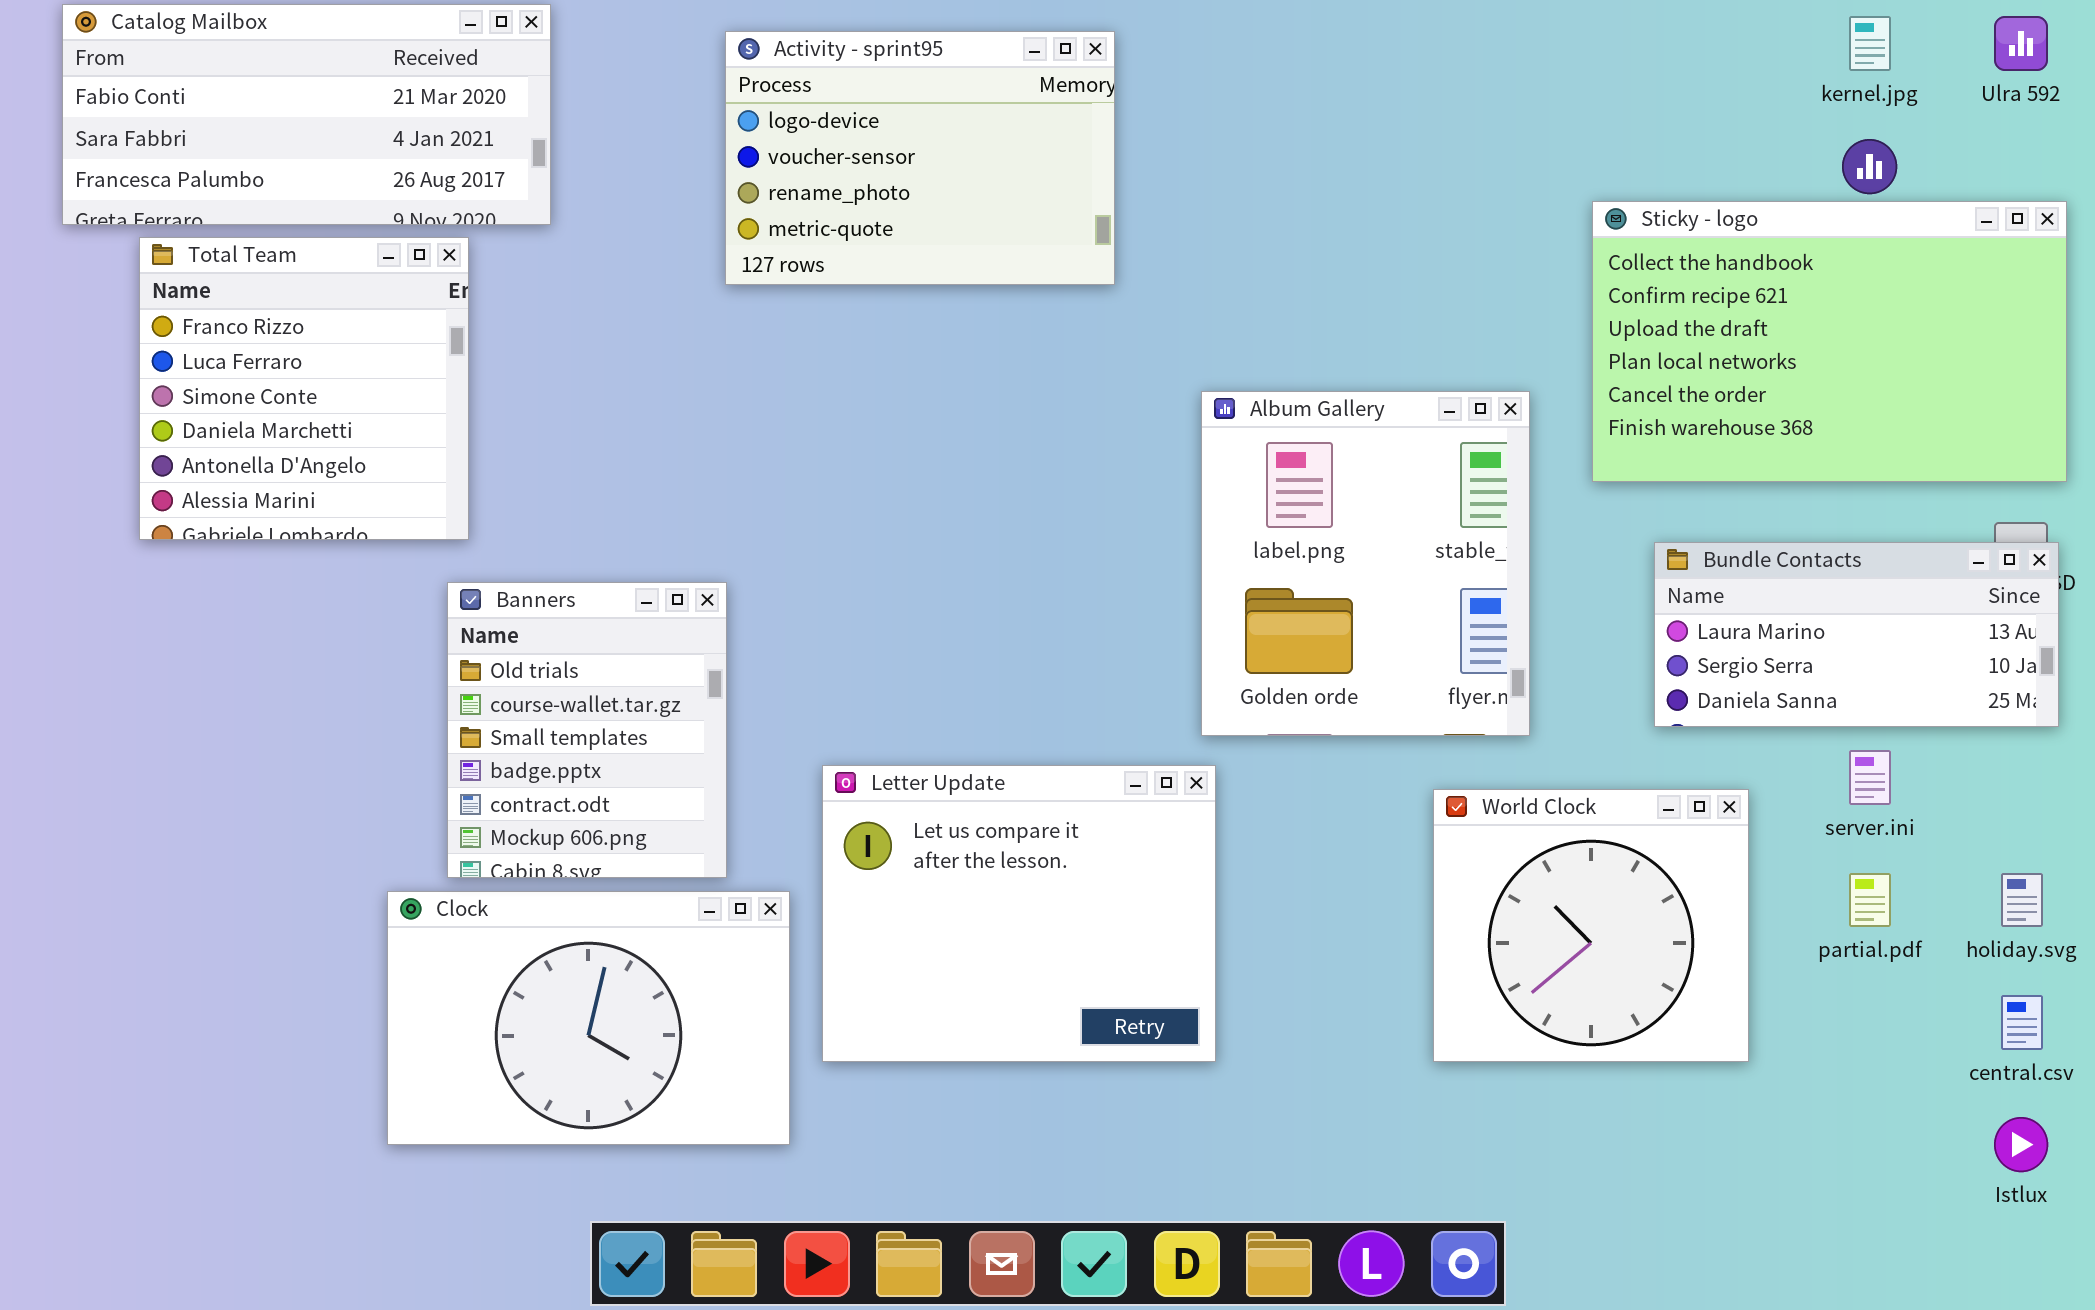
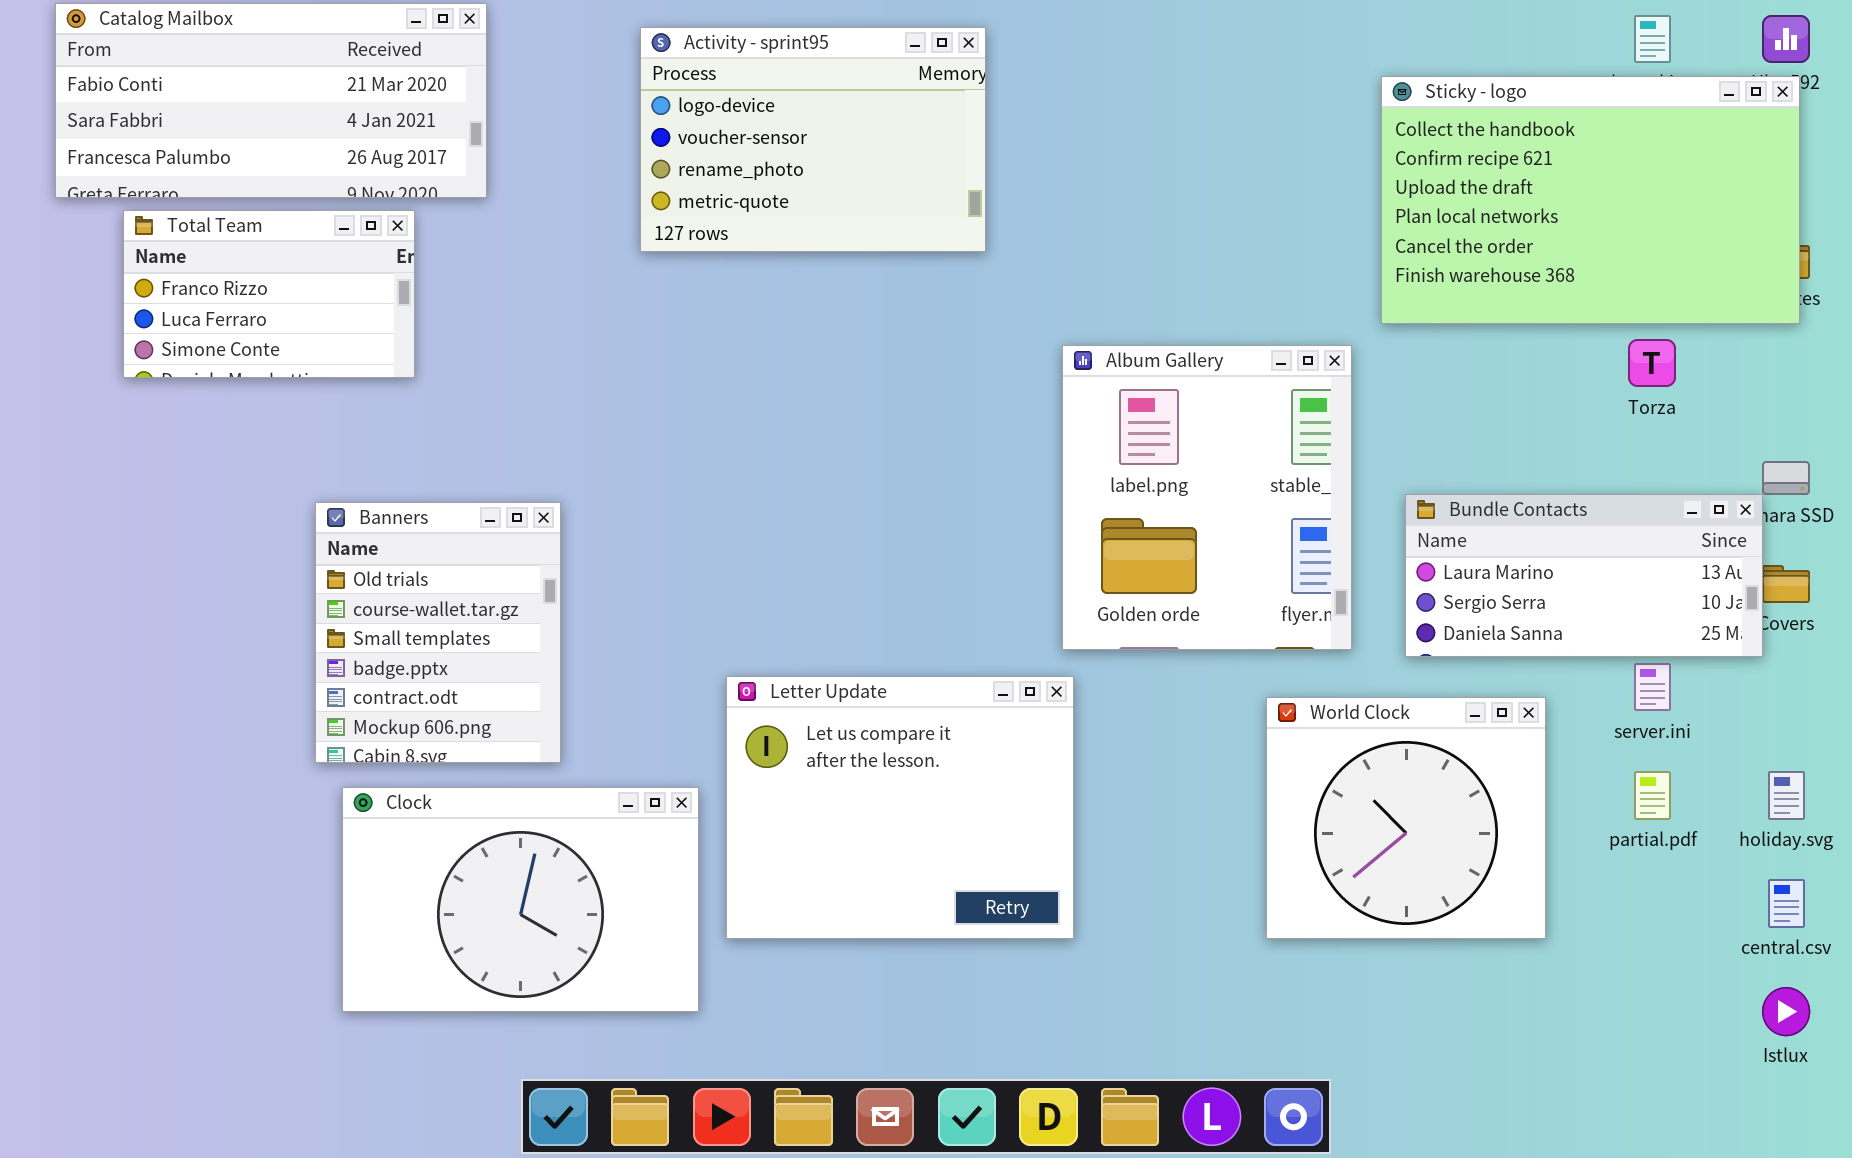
Sticky - logo: [1592,201,2067,482] -> [1381,76,1800,324], moved
Total Team: [139,237,469,540] -> [123,210,415,378], resized
Bundle Contacts: [1654,542,2059,727] -> [1405,494,1763,657], moved
Banners: [447,582,727,878] -> [315,502,561,763], moved

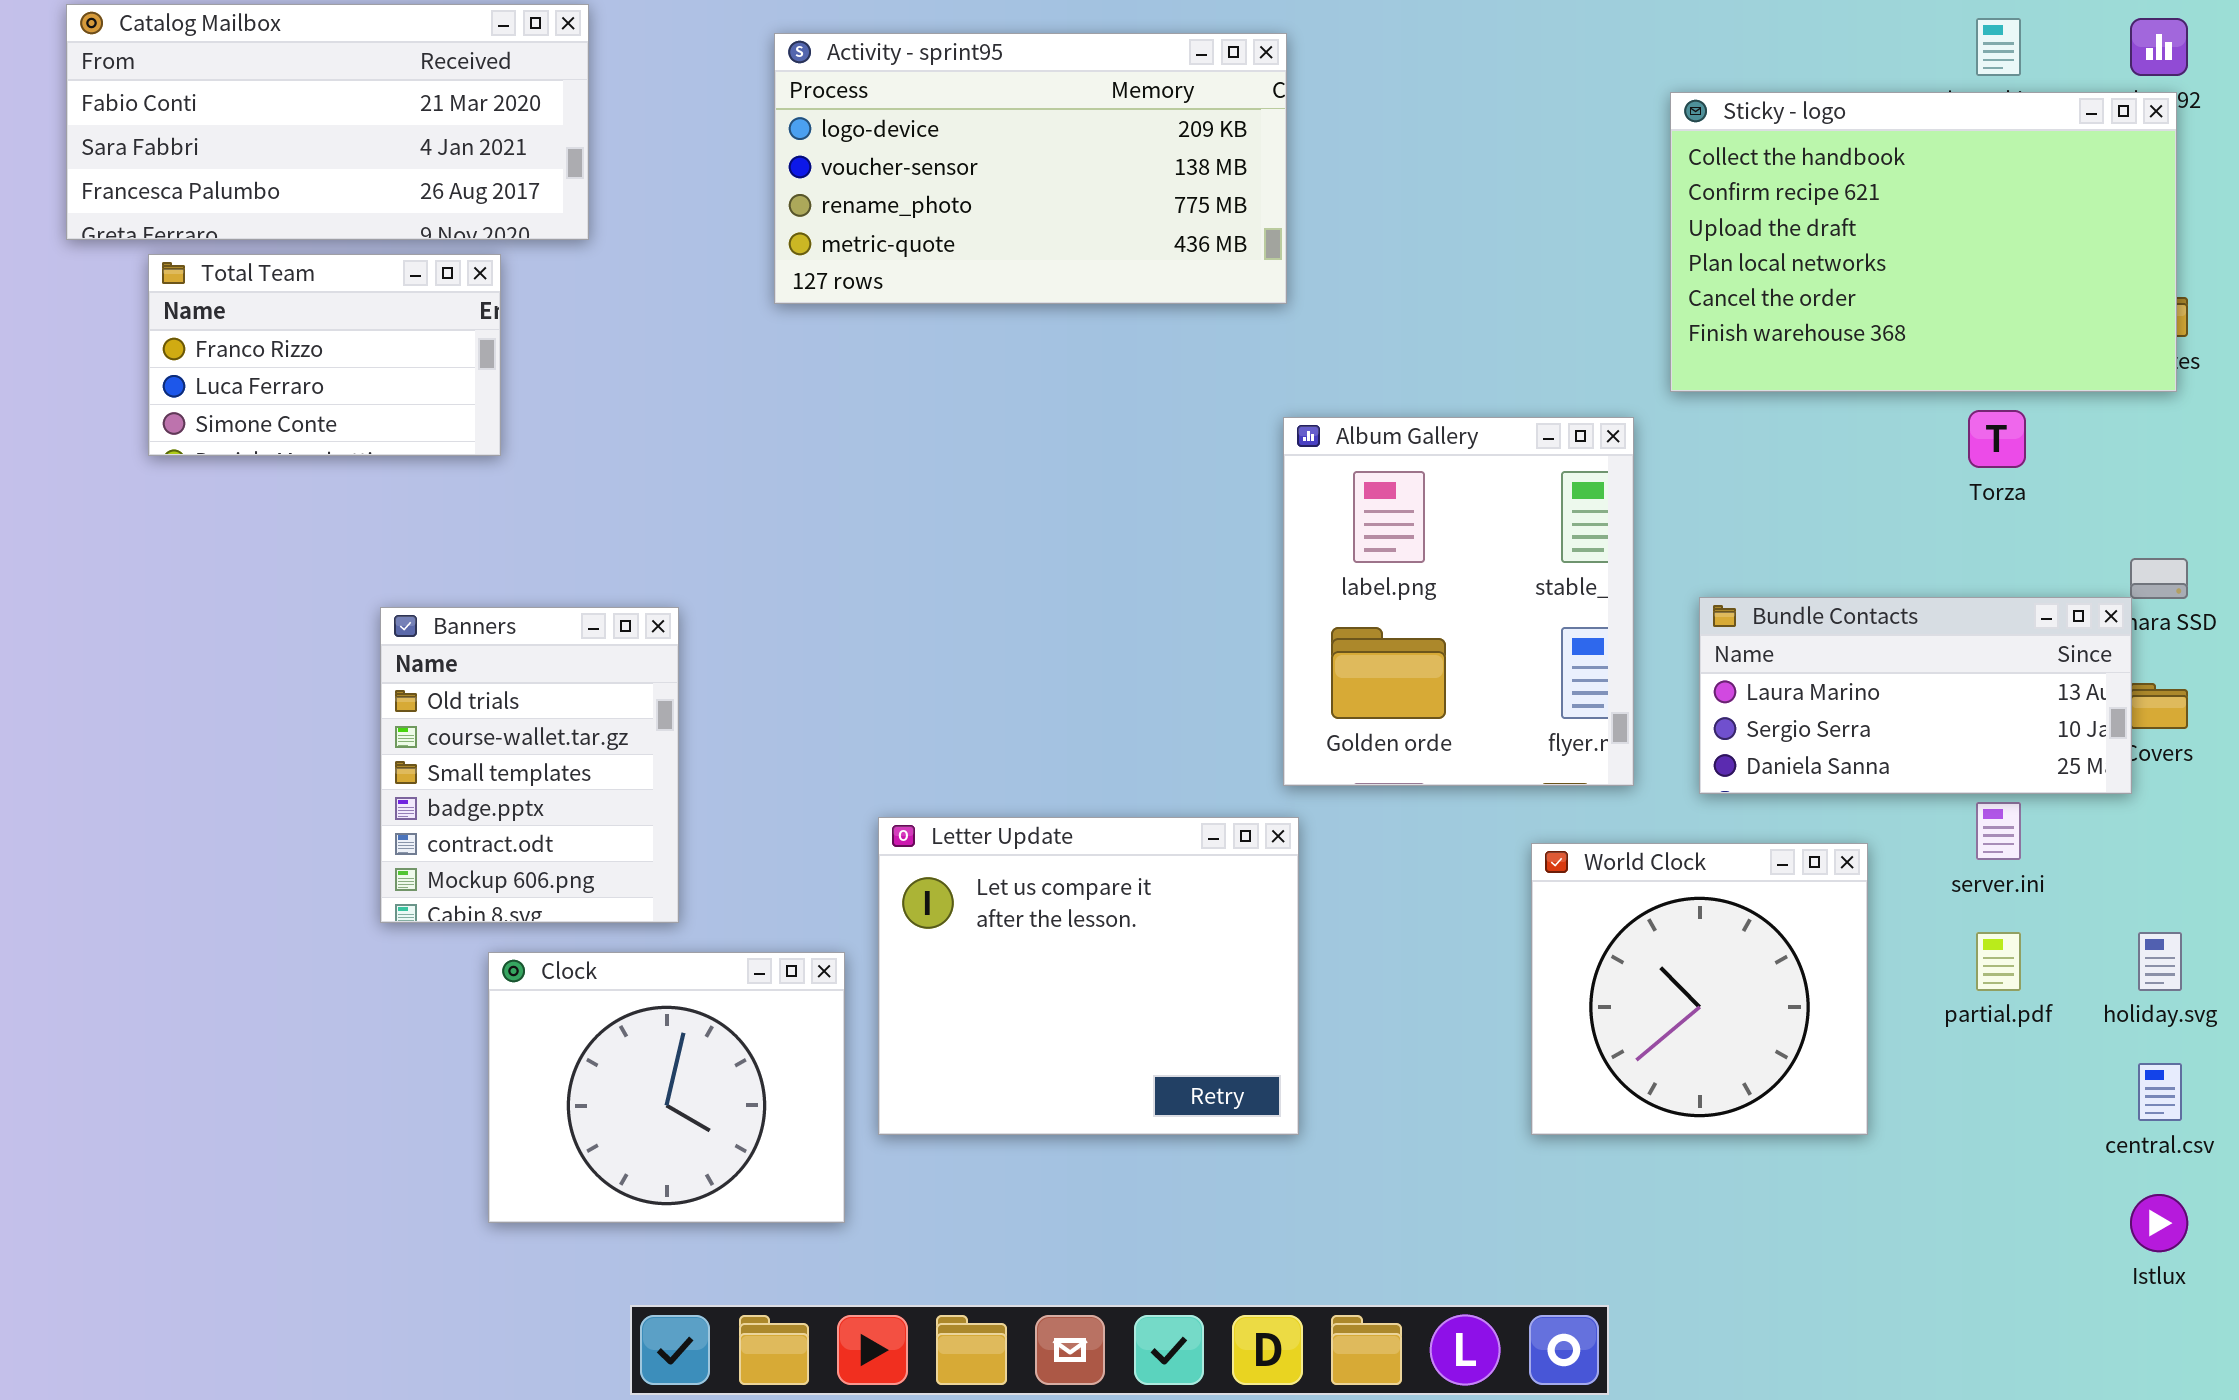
Activity - sprint95: [640,27,986,252] -> [774,33,1287,304], resized
Clock: [342,787,699,1012] -> [488,952,845,1223], resized

